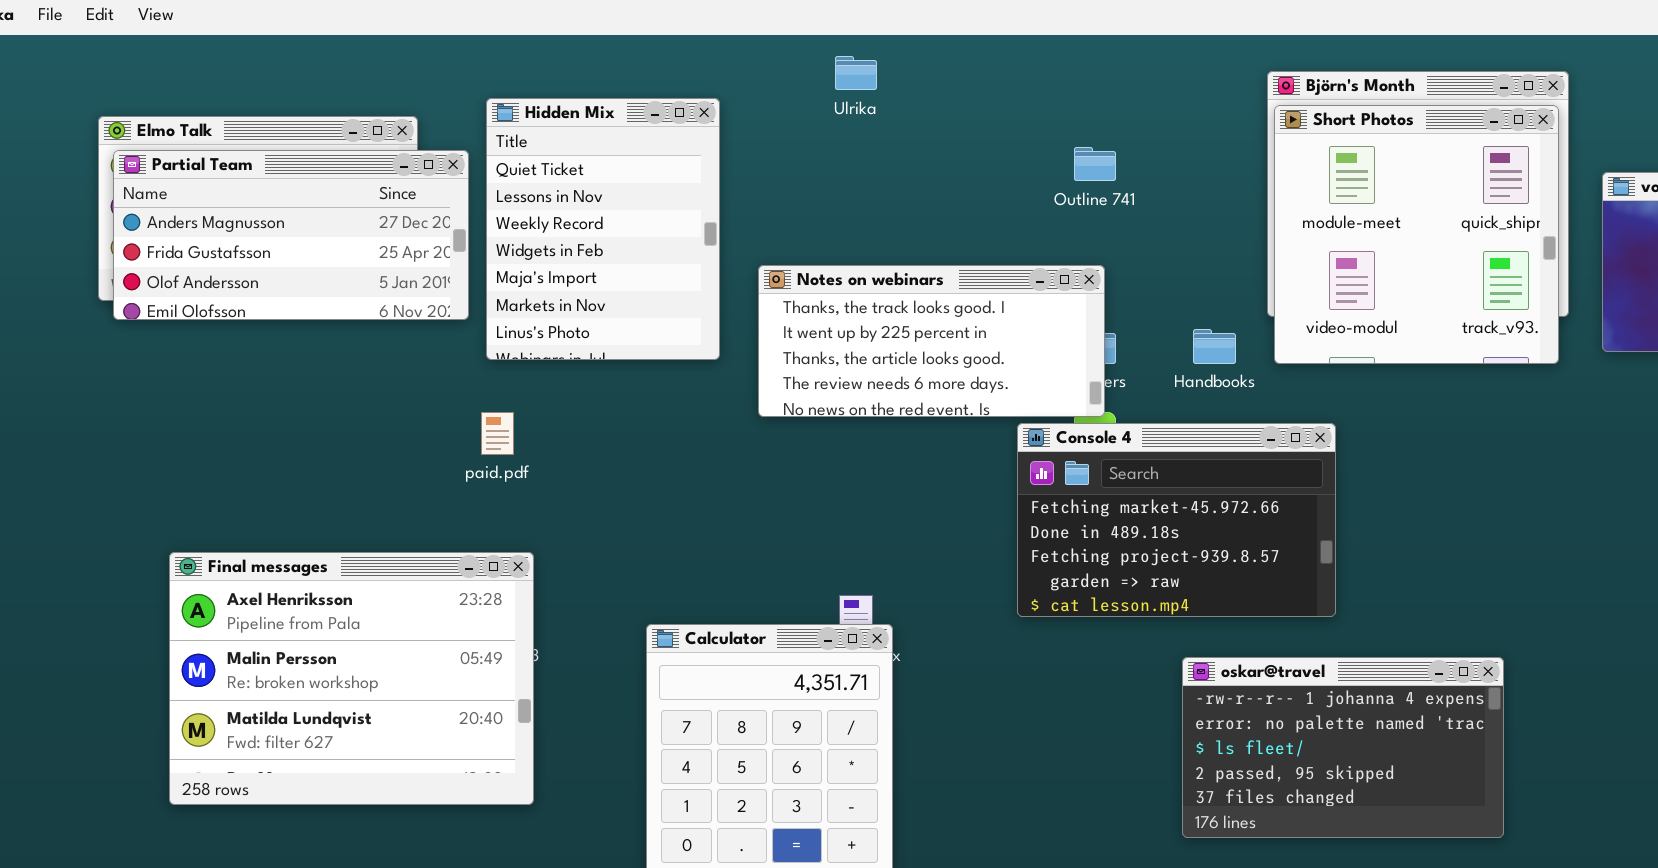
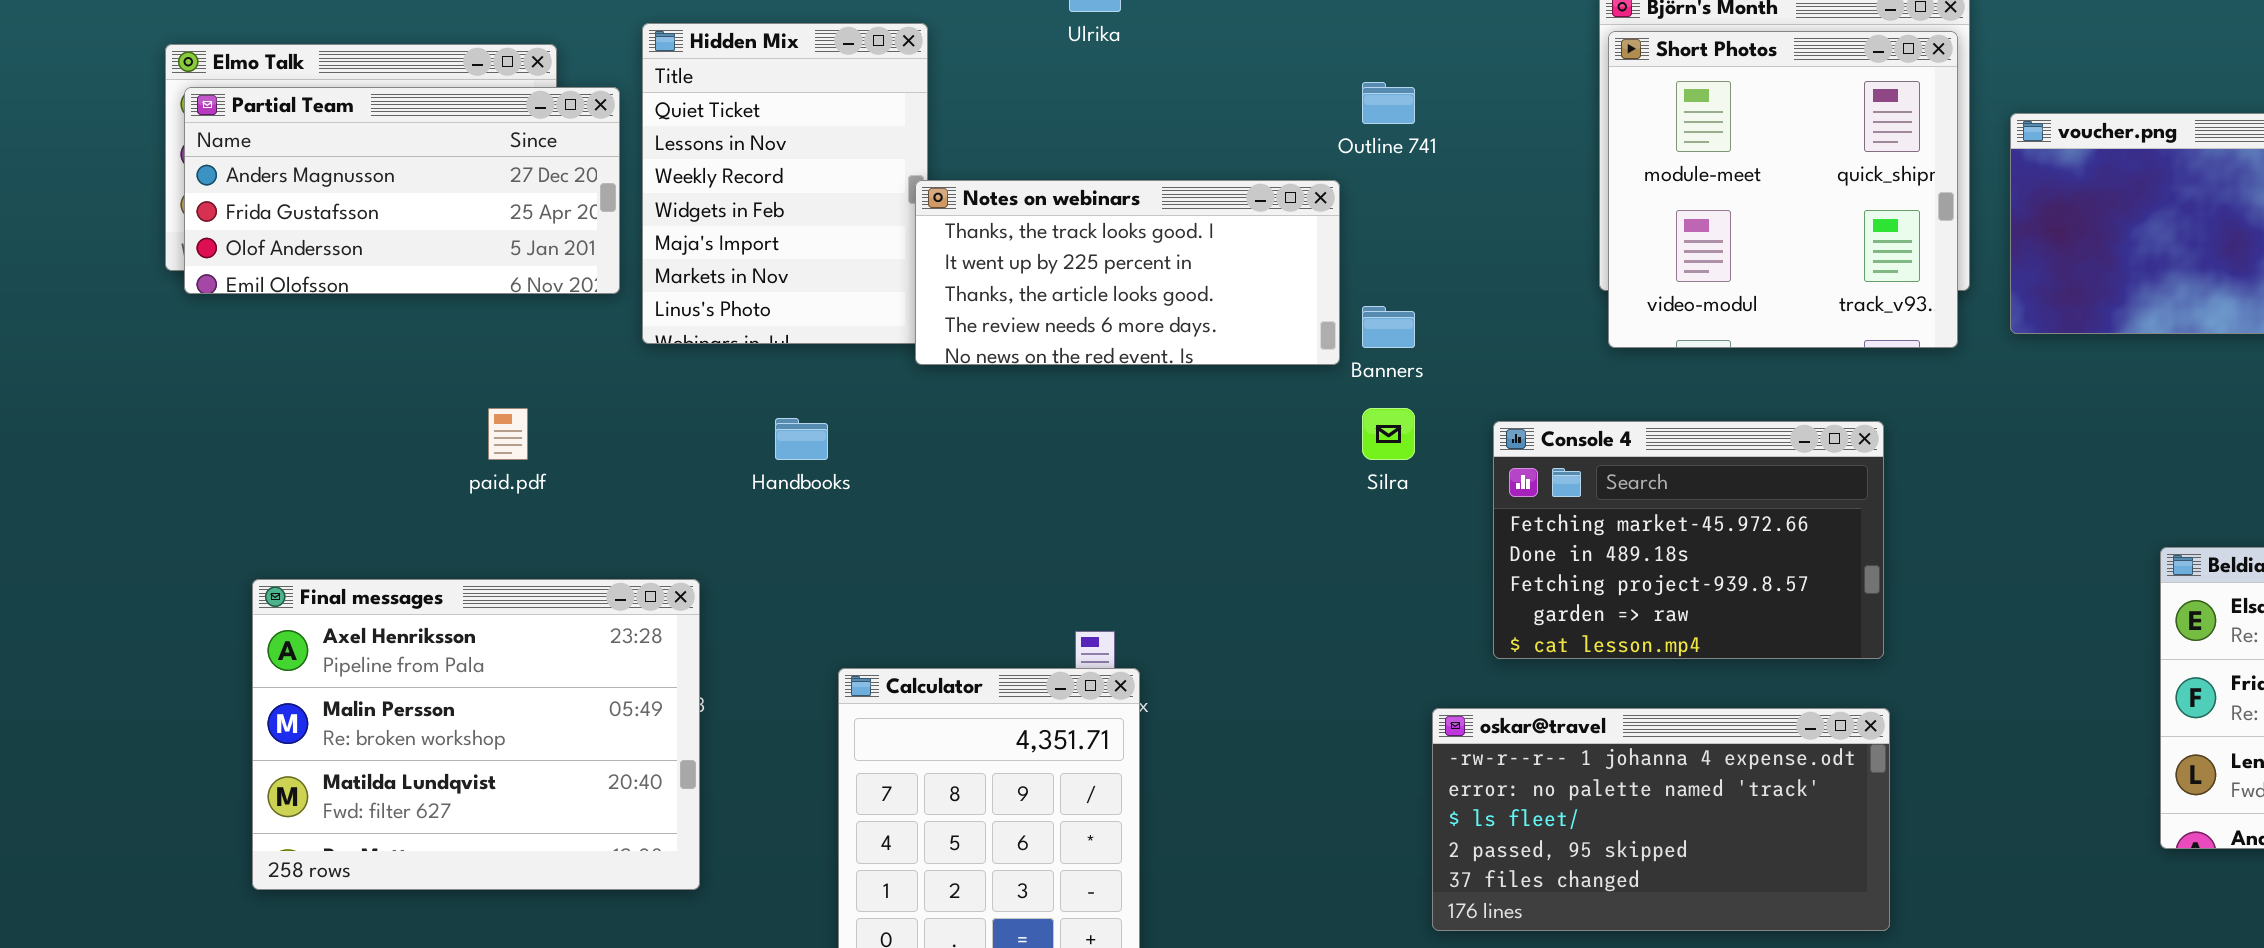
Notes on webinars: [758,265,1105,417] -> [915,180,1340,365], moved
Handbooks: [1193,329,1236,364] -> [775,418,828,460], moved
paid.pdf: [481,412,514,455] -> [488,408,528,460], moved
Console 4: [1017,423,1336,617] -> [1493,421,1884,659], moved
oskar@travel: [1182,657,1504,838] -> [1432,708,1890,931], resized

